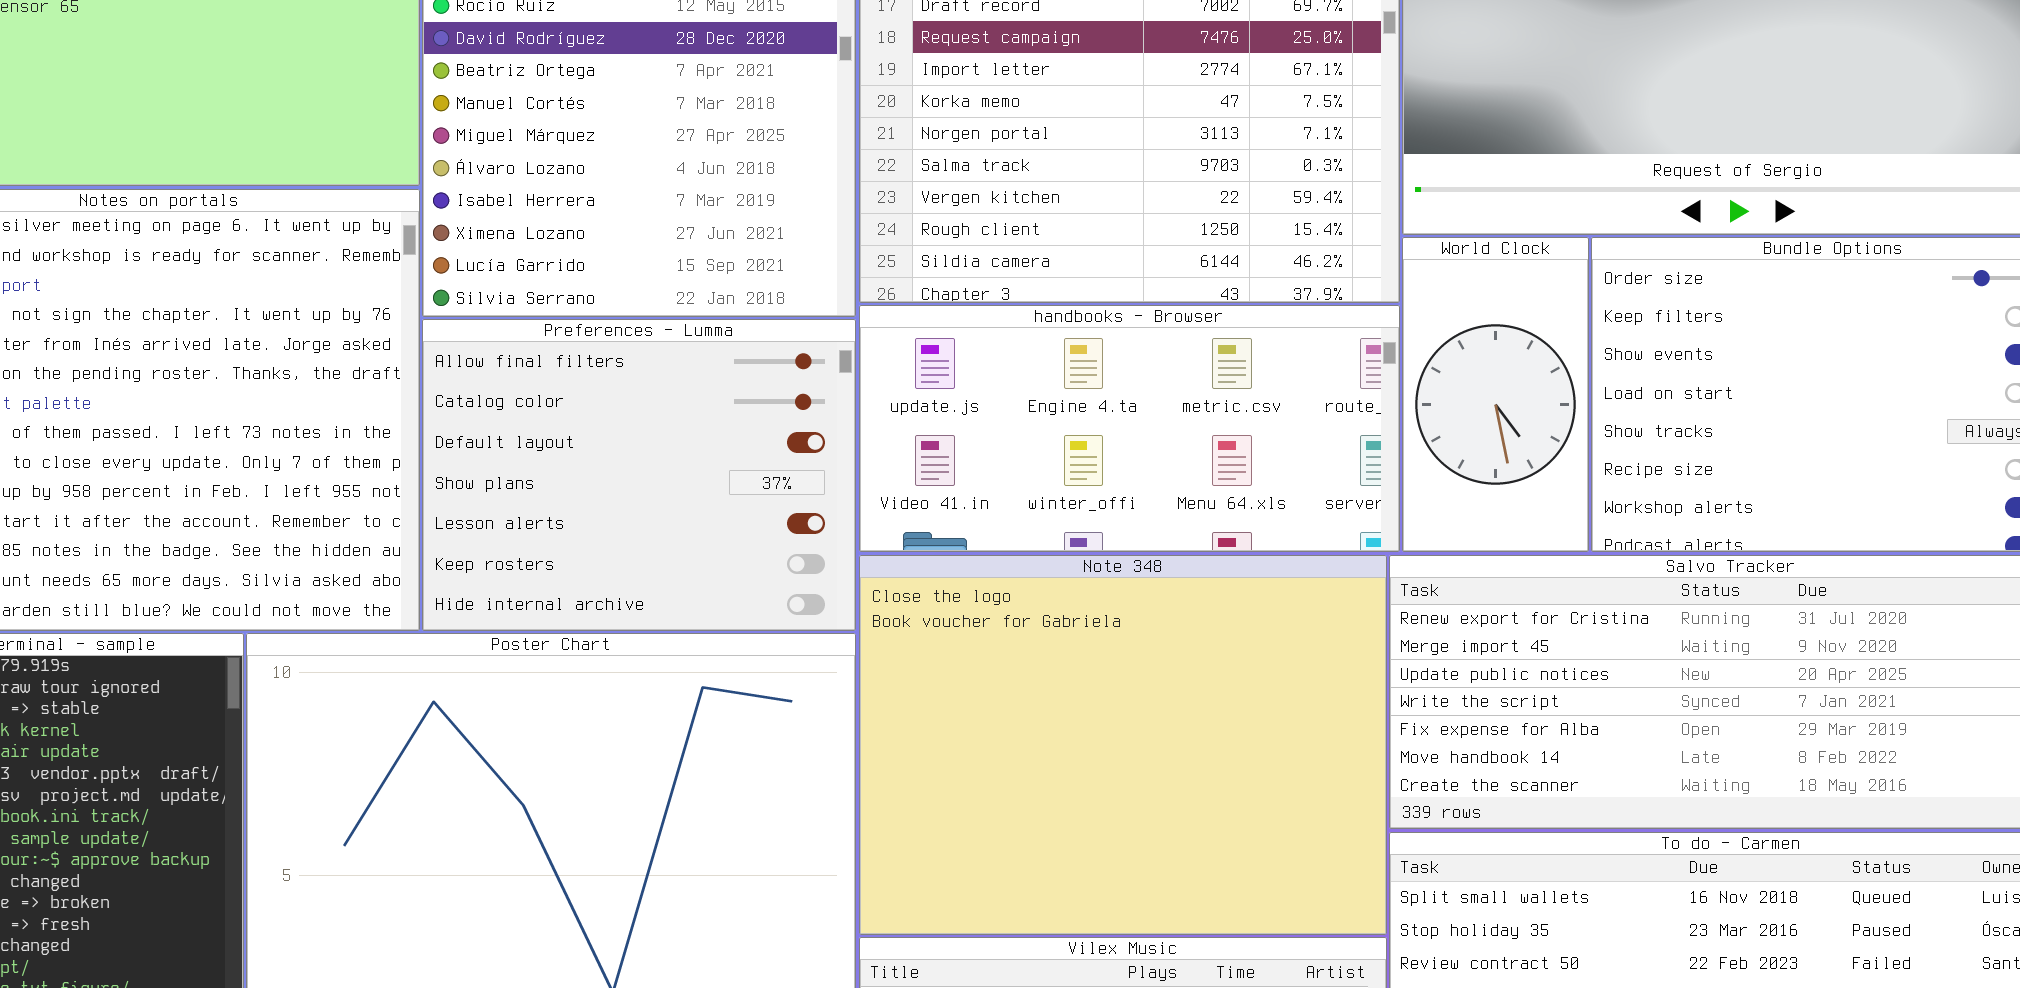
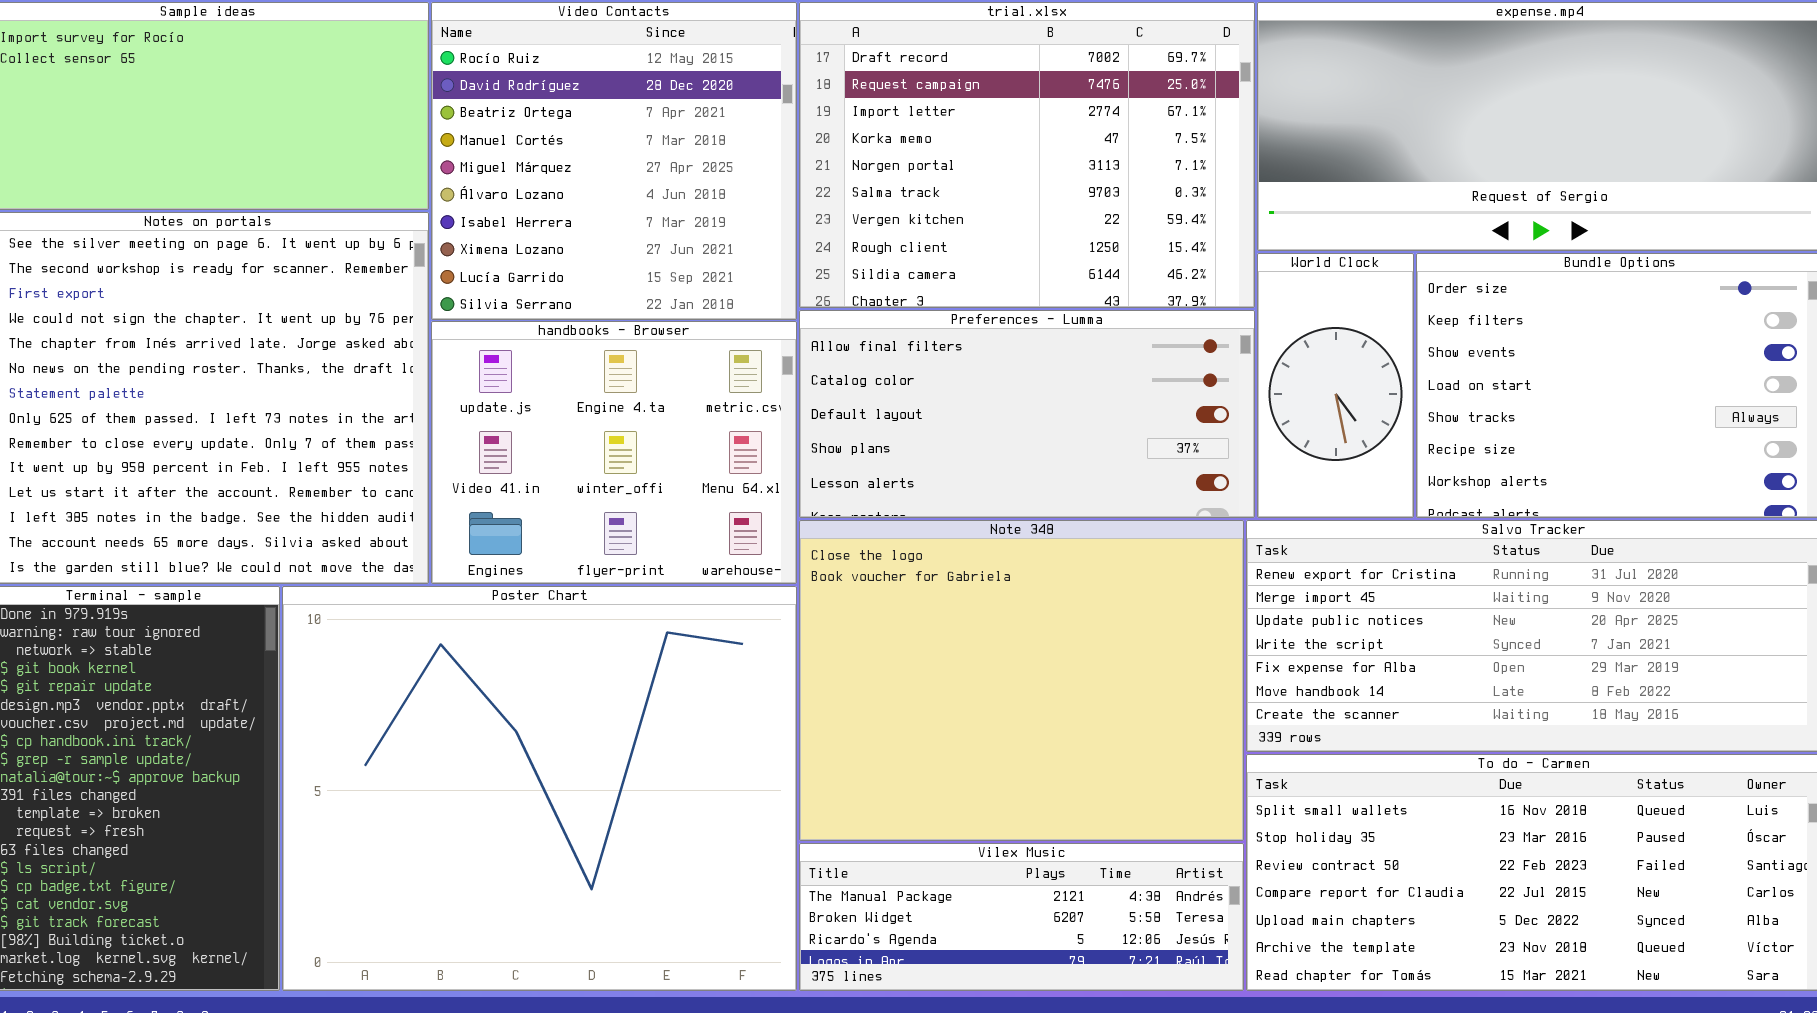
handbooks - Browser: [859,305,1400,552] -> [431,321,797,584], moved, resized
Preferences - Lumma: [422,319,856,631] -> [799,310,1255,518], moved, resized

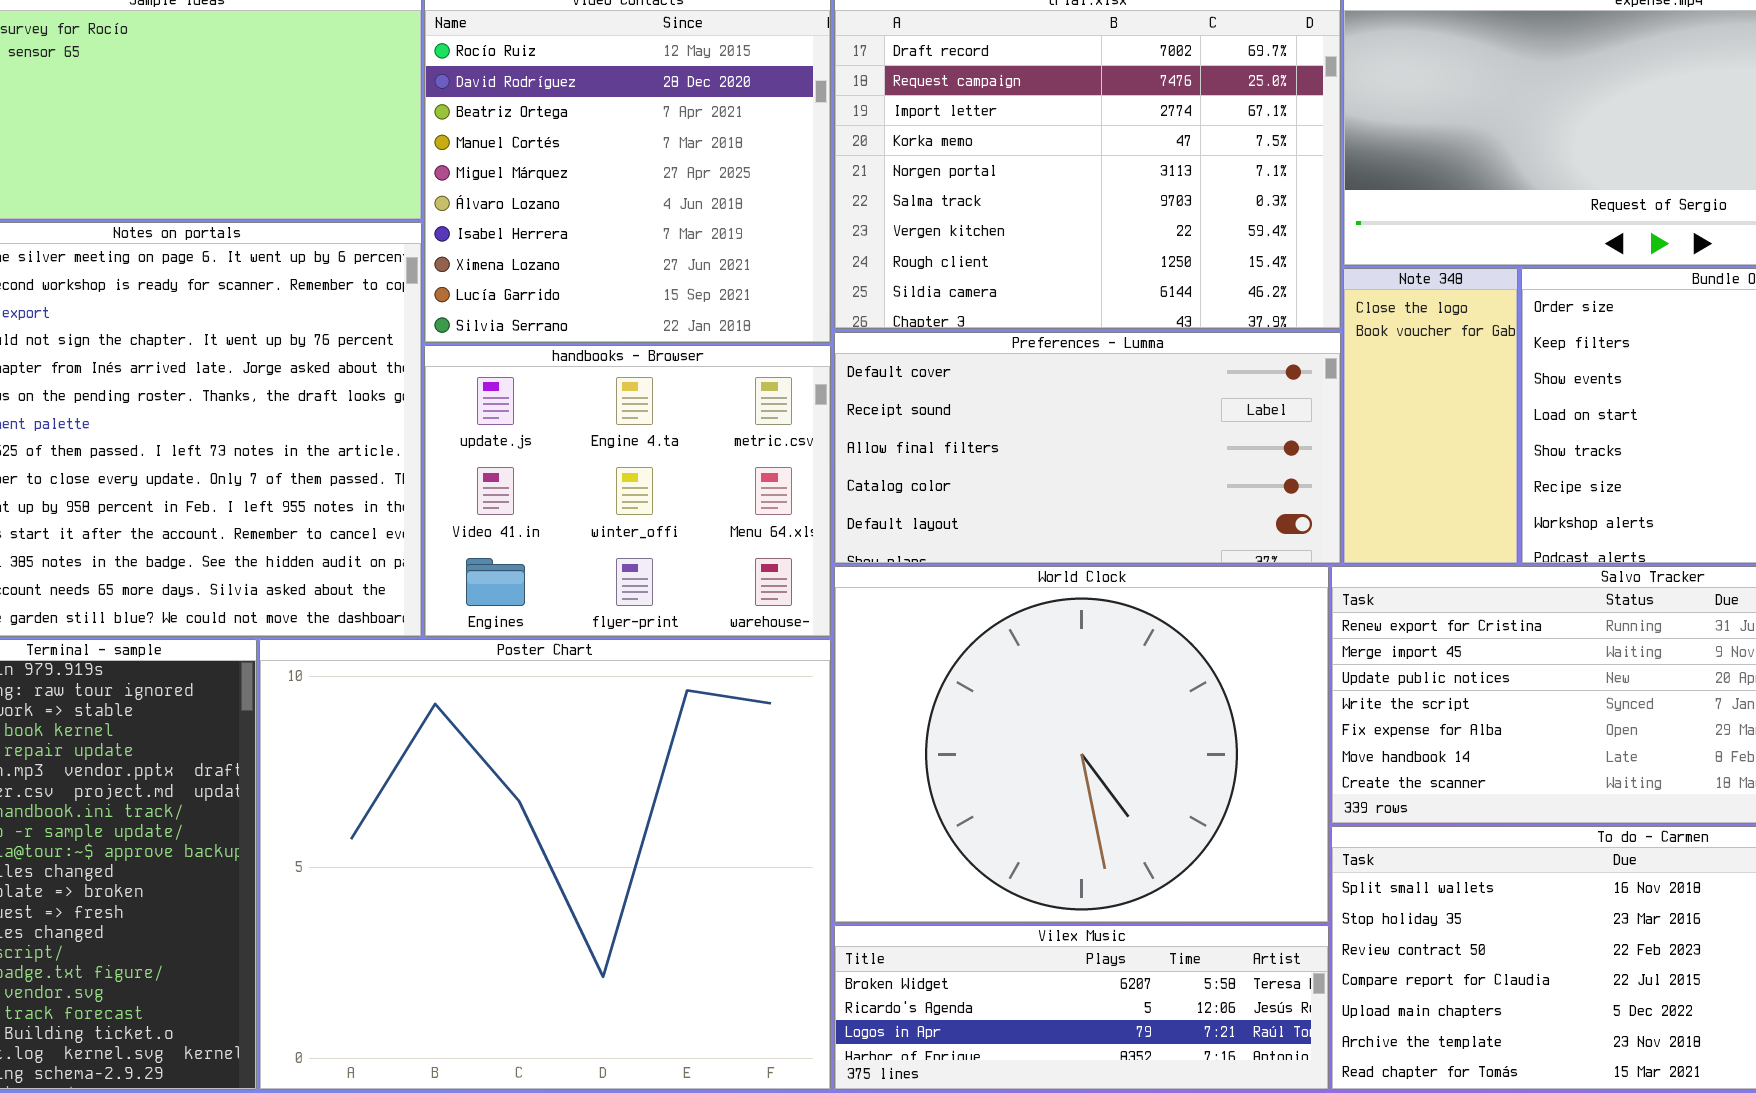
World Clock: [1257,253,1414,518] -> [834,566,1329,923], moved, resized
Preferences - Lumma: [799,310,1255,518] -> [834,332,1341,564], scrolled up 2 rows
Note 348: [799,520,1244,841] -> [1343,268,1518,564], moved, resized
Vilex Music: [799,843,1244,991] -> [834,925,1329,1090], scrolled down 1 row

